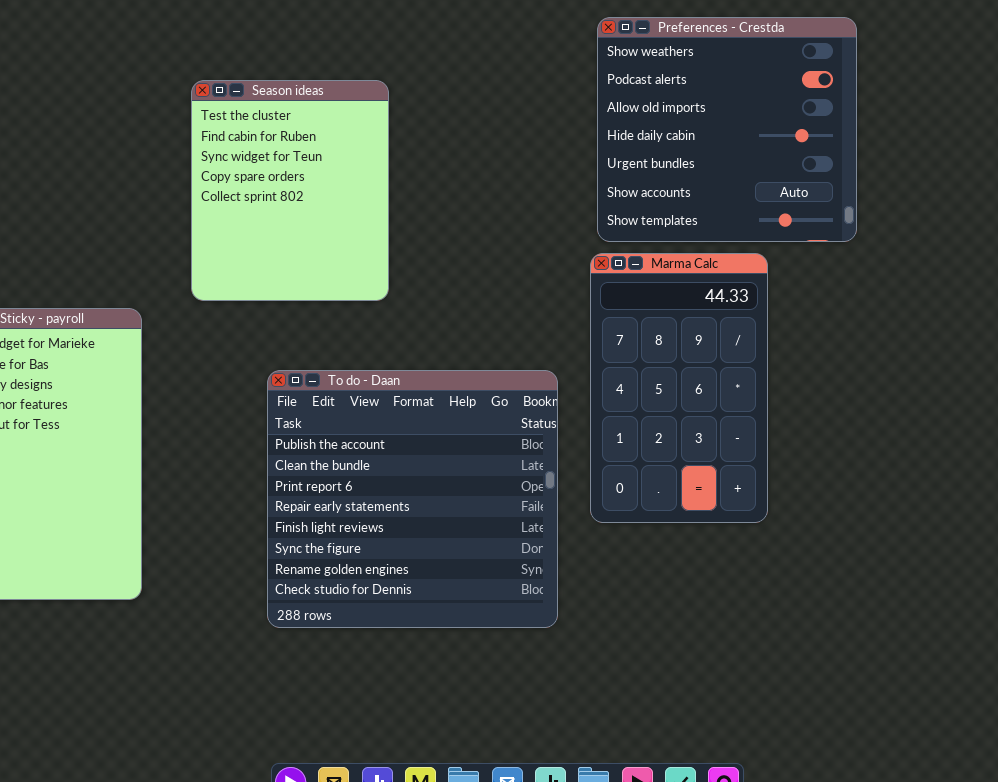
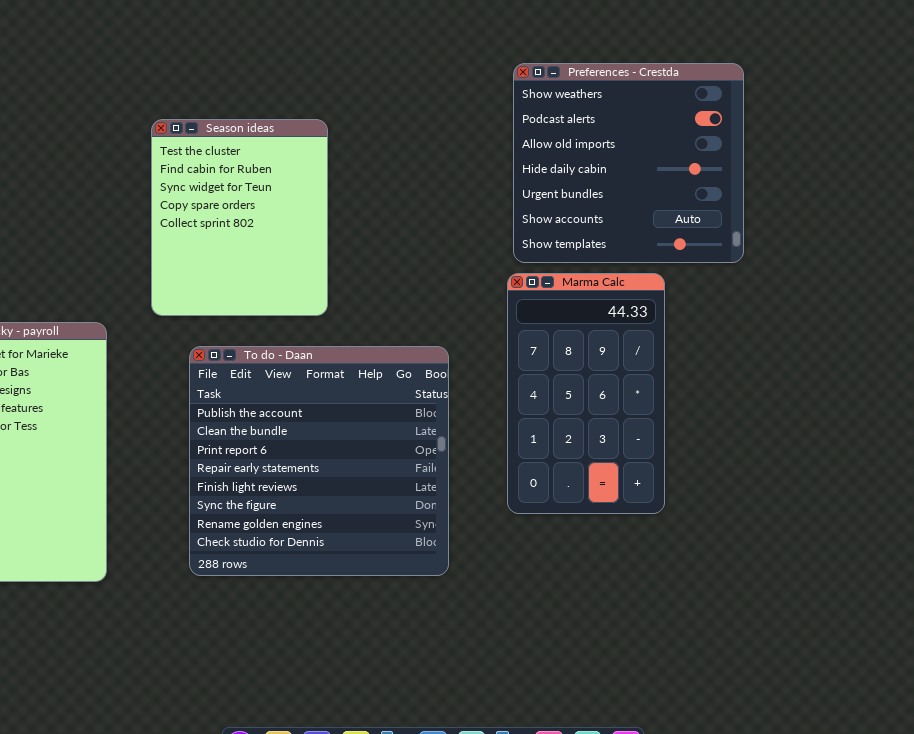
To do - Daan: [267,370,558,628] -> [189,346,449,576], moved

